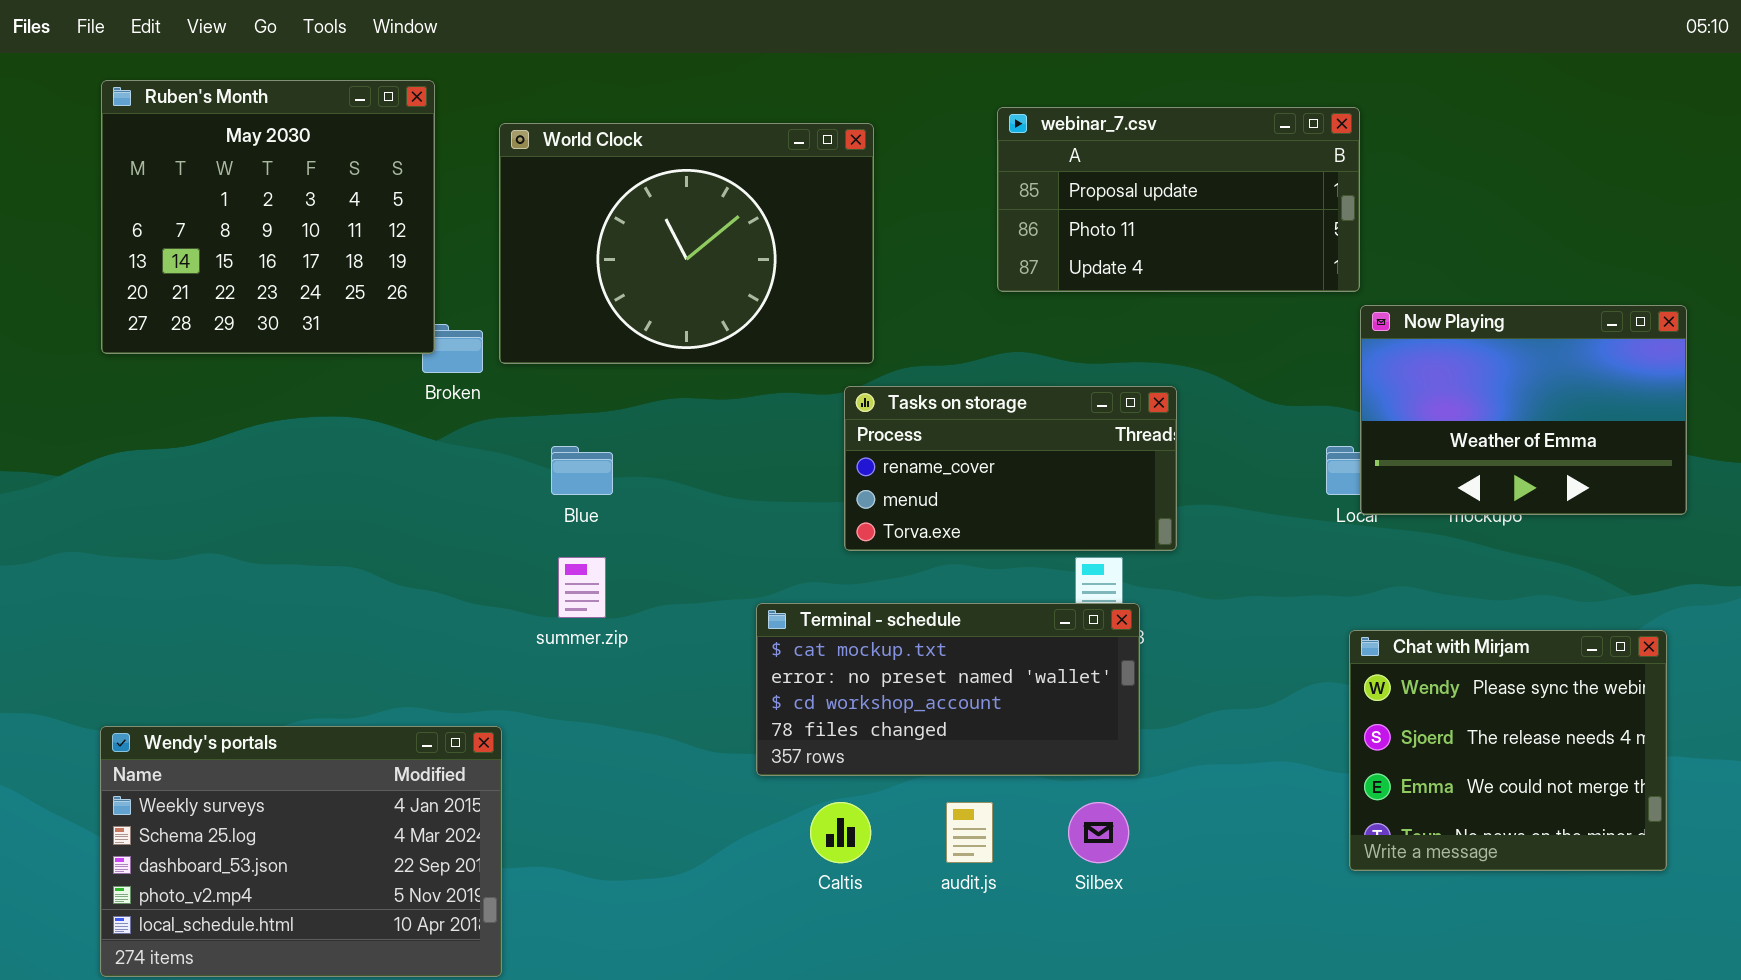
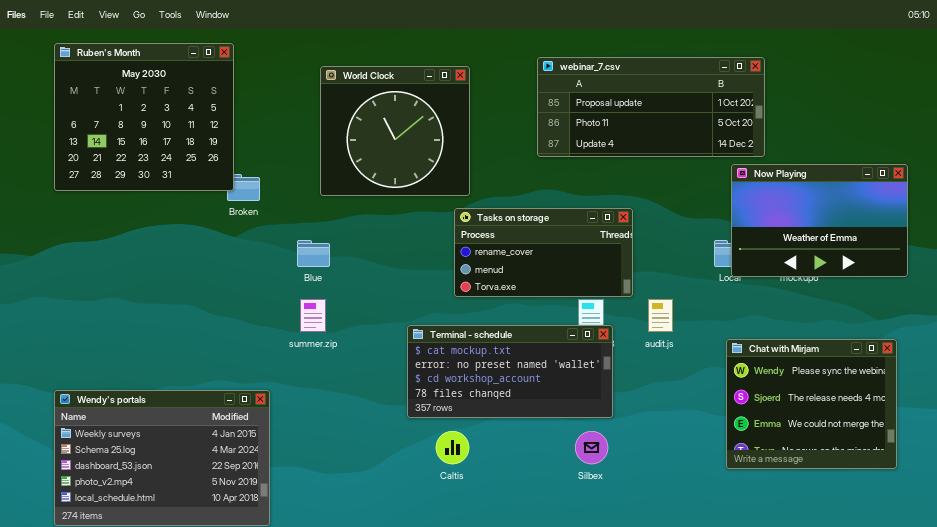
webinar_7.csv: [997,107,1360,292] -> [537,57,765,157], resized
World Clock: [499,123,874,364] -> [320,66,470,196], resized
audit.js: [946,802,993,863] -> [648,299,673,332], moved

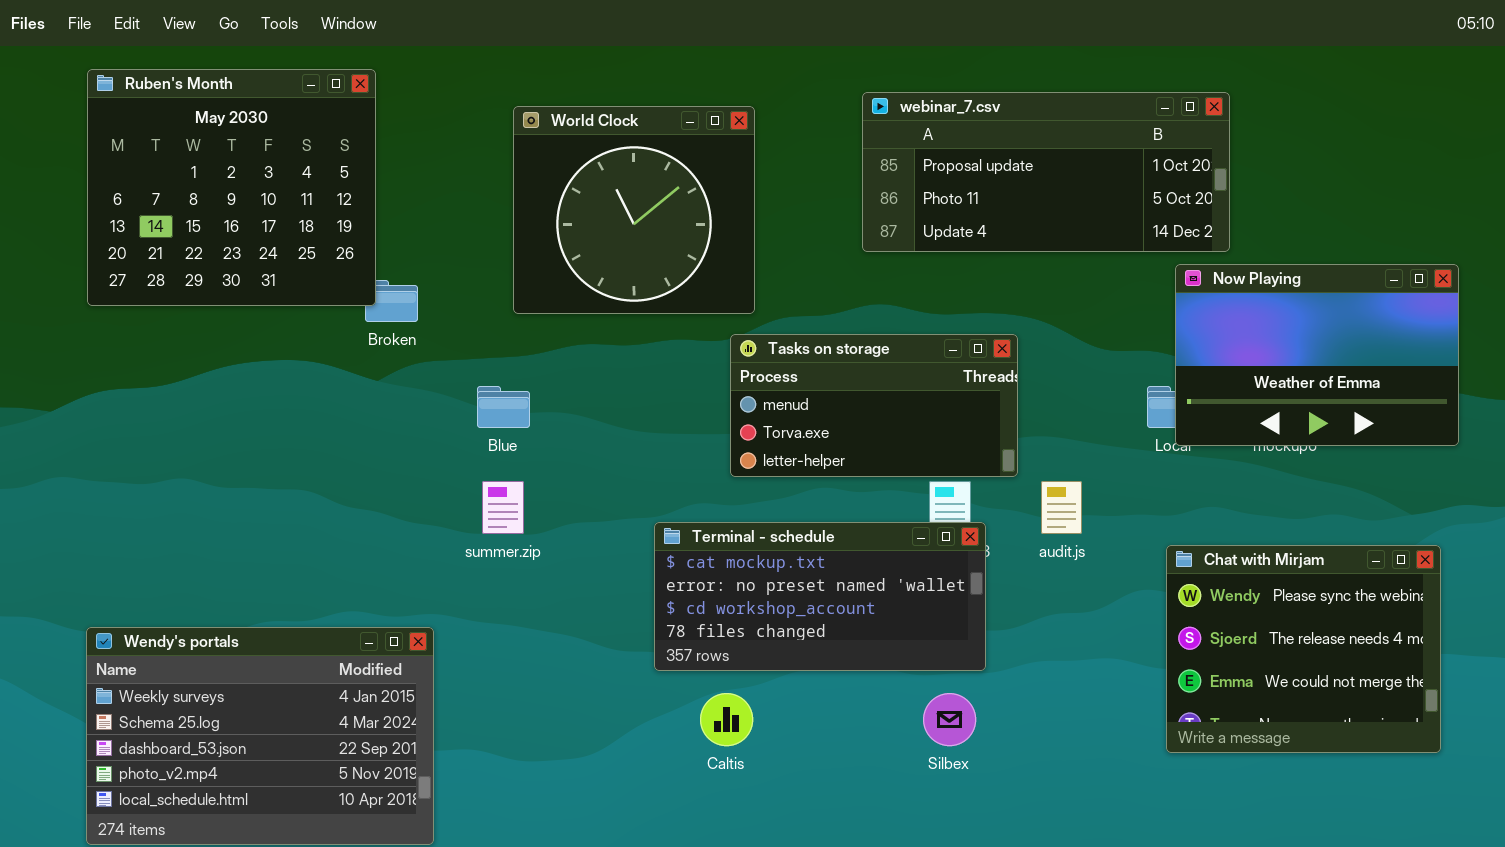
Tasks on storage: [454,208,633,297] -> [730,334,1018,477], scrolled down 1 row

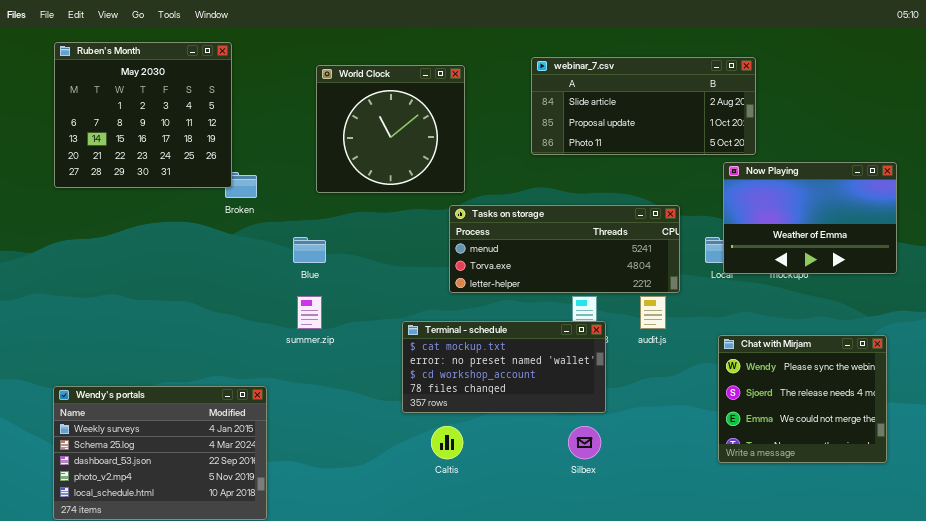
webinar_7.csv: [862,92,1230,252] -> [531,57,756,155], scrolled up 1 row
Tasks on storage: [730,334,1018,477] -> [449,205,680,293], resized

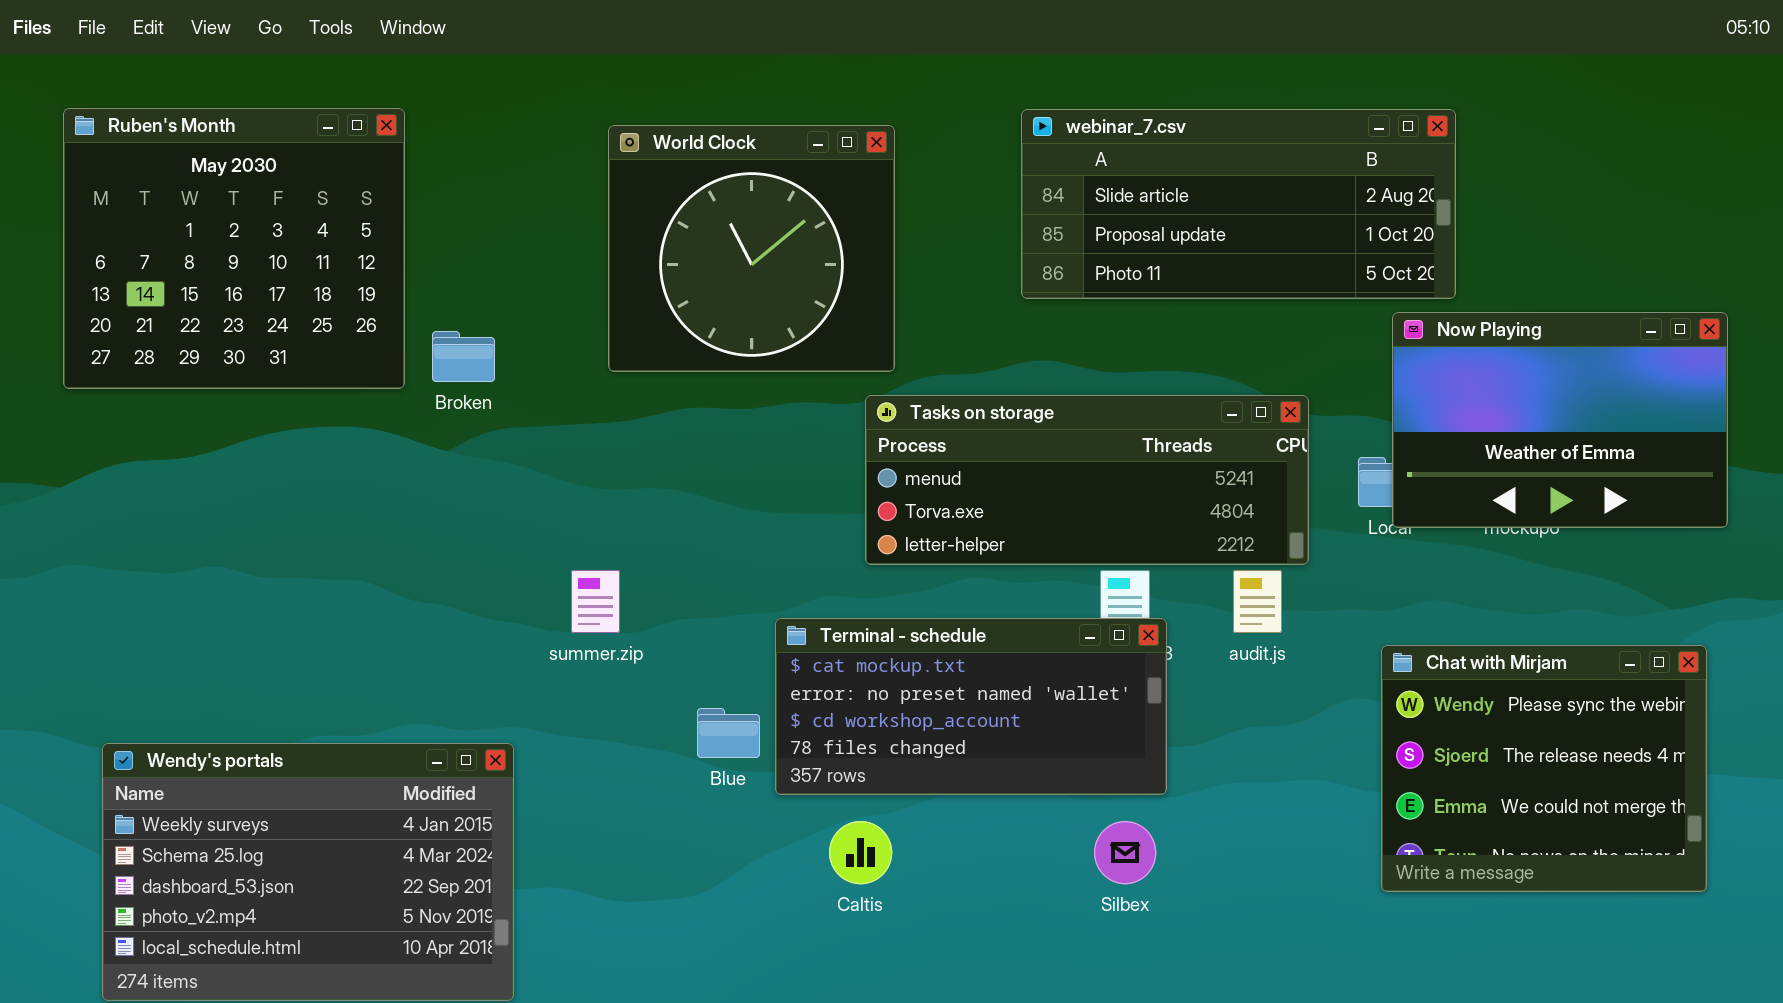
Ruben's Month: [54,42,232,188] -> [63,108,405,389], moved
Blue: [293,237,326,263] -> [697,708,760,758], moved

